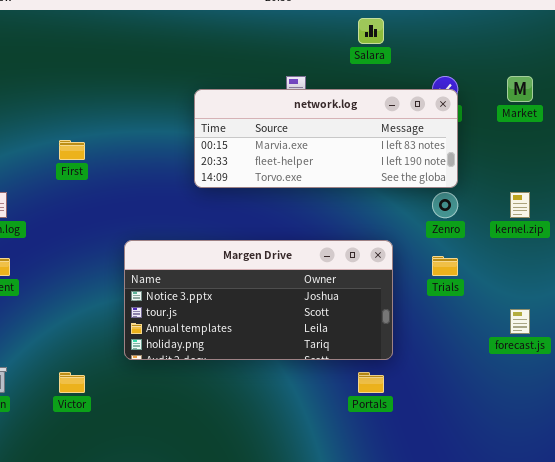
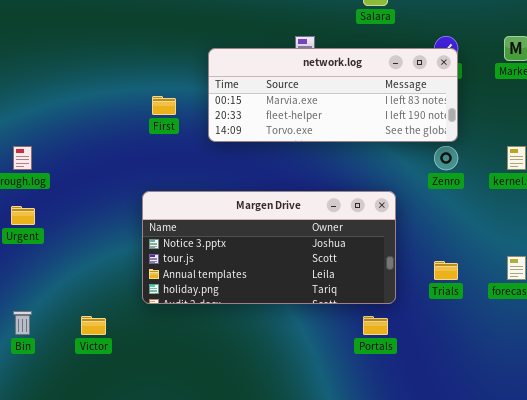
First: [59,140,85,160] -> [152,96,176,115], moved
Trials: [432,256,458,276] -> [434,261,458,280], moved

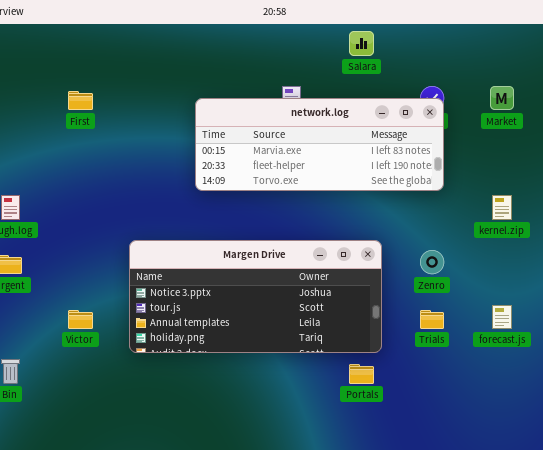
First: [152,96,176,115] -> [68,91,93,110], moved
Zenro: [434,146,458,170] -> [420,250,444,274], moved
Victor: [81,316,106,335] -> [68,310,93,329], moved

